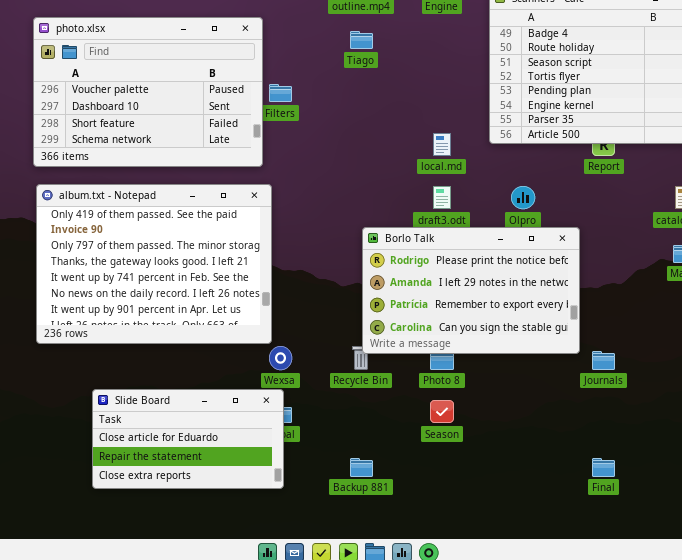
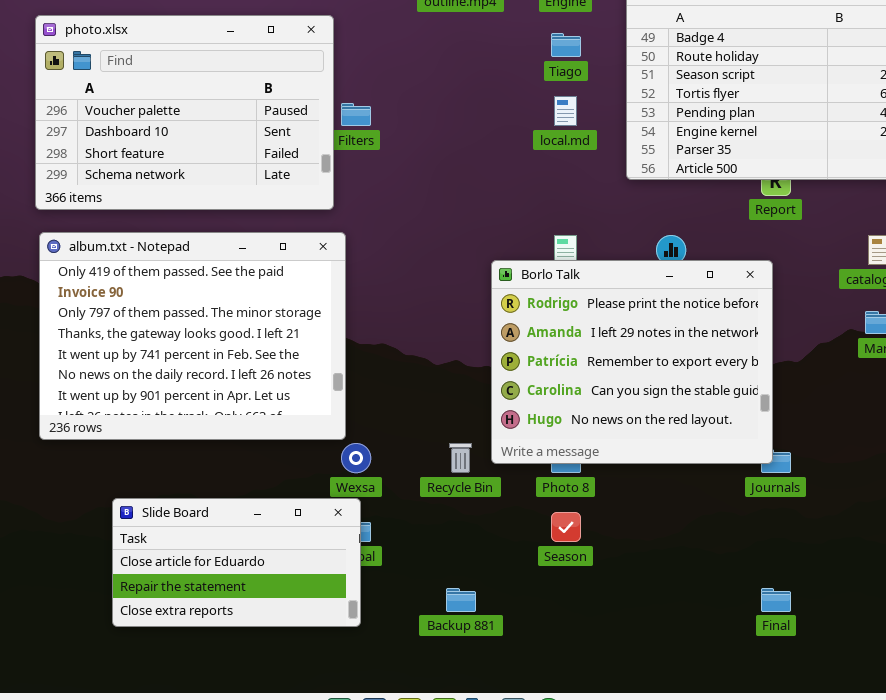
Tiago: [350,31,373,49] -> [551,33,581,57], moved
local.md: [433,133,451,156] -> [554,96,577,126], moved
Borlo Talk: [362,227,580,354] -> [491,260,773,464], moved, resized

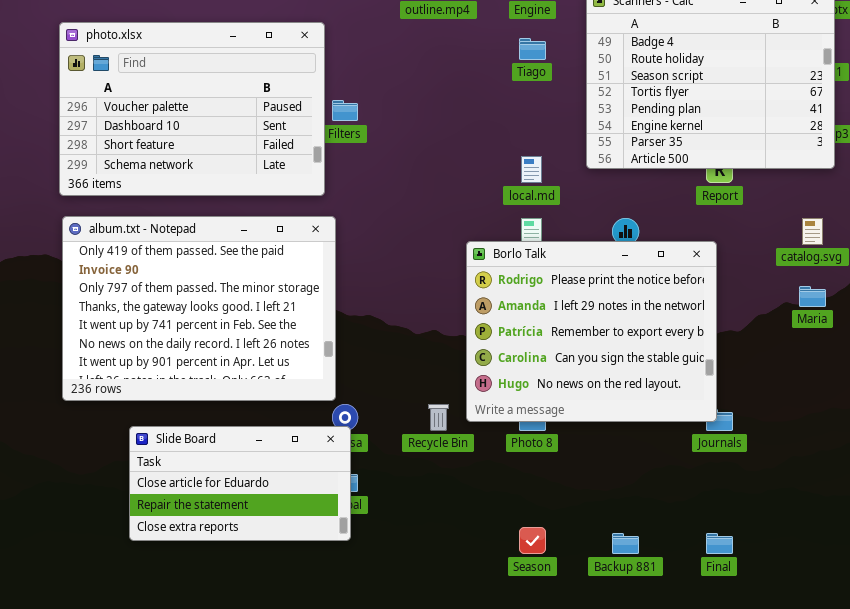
local.md: [554,96,577,126] -> [521,156,542,183], moved
Slide Board: [112,498,361,627] -> [129,426,351,541], moved
Season: [551,512,581,542] -> [519,527,546,554], moved
Backup 881: [446,588,476,612] -> [612,533,639,554], moved

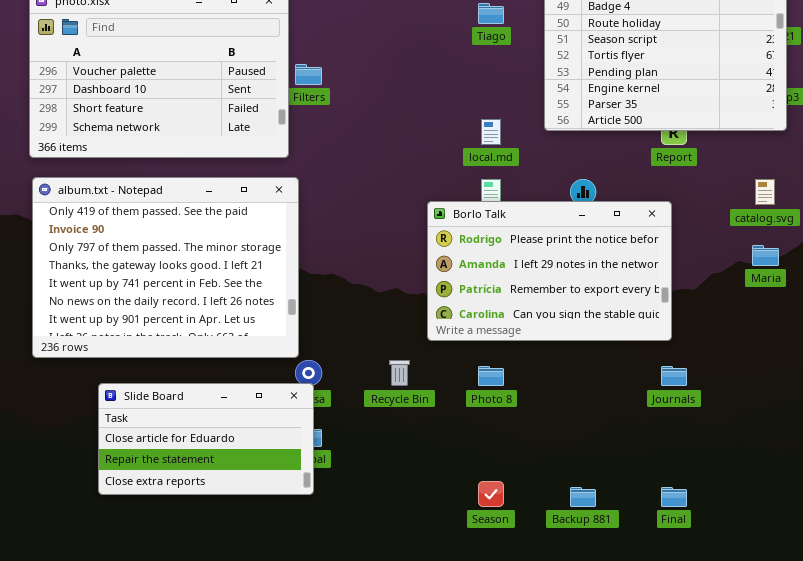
Borlo Talk: [466,241,717,422] -> [427,201,672,341], resized

